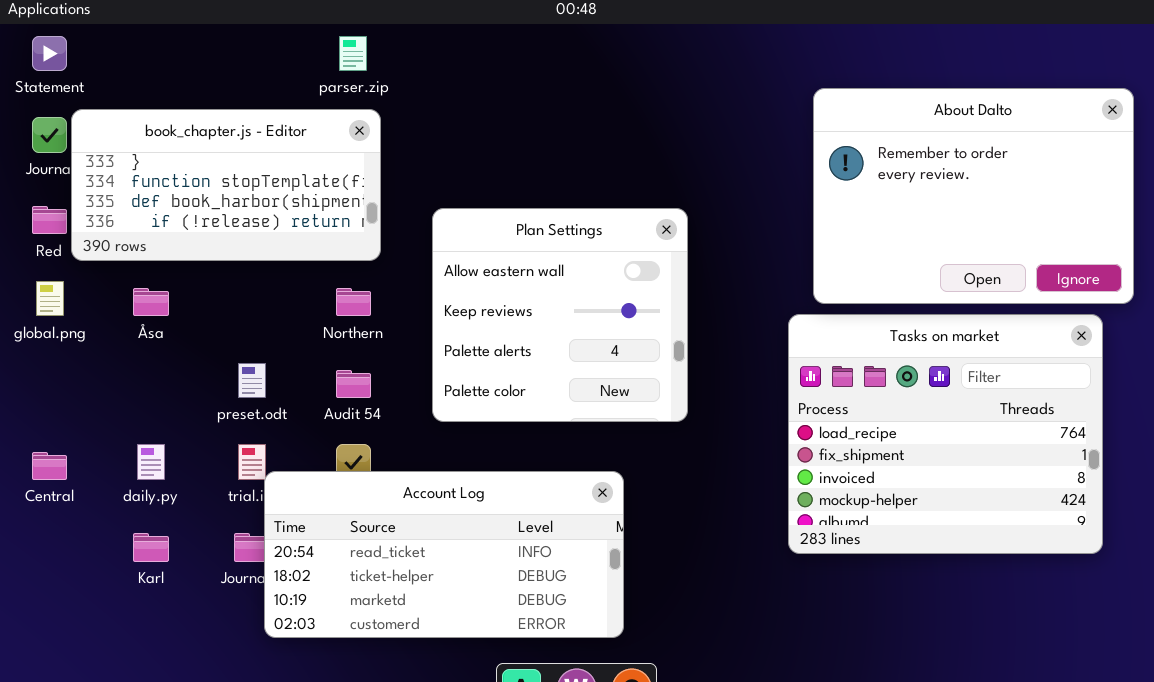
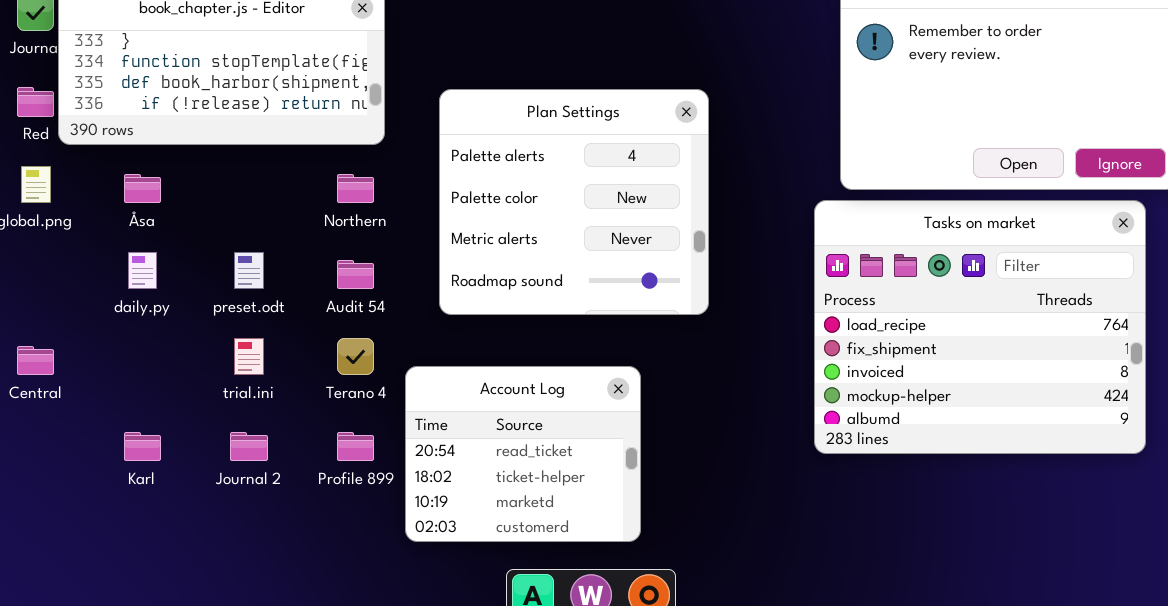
Plan Settings: [432,208,688,422] -> [439,89,709,315], scrolled down 2 rows
daily.py: [137,444,165,480] -> [128,252,157,289], moved
Account Log: [264,471,624,638] -> [405,366,641,542], resized

